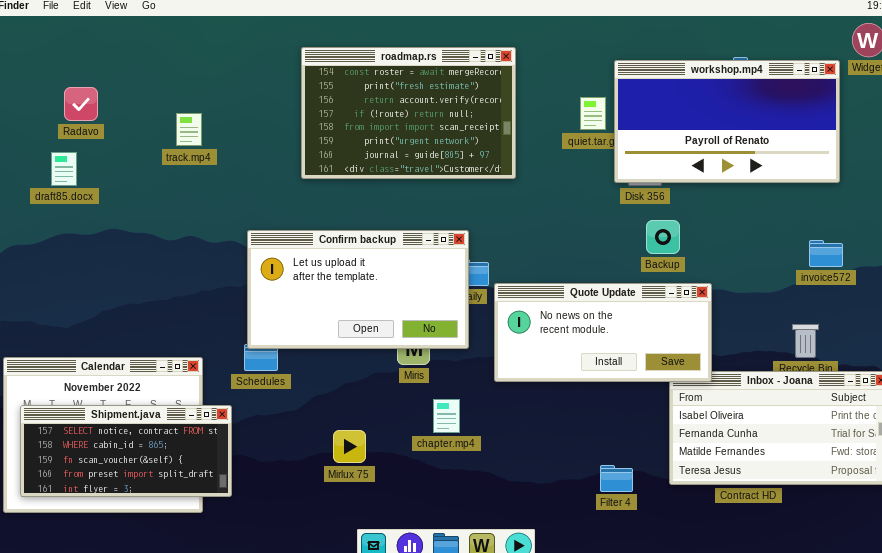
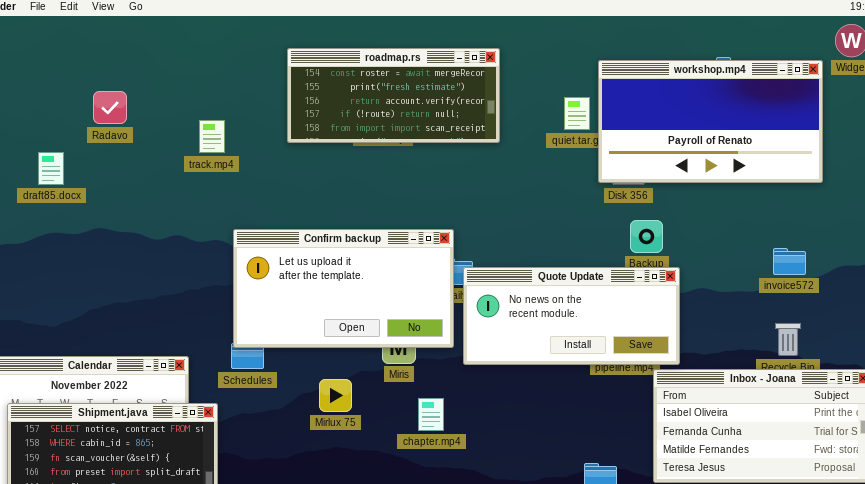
roadmap.rs: [301,47,516,179] -> [287,48,500,143], resized
Radavo: [64,87,98,121] -> [93,91,127,124], moved
track.mp4: [176,113,202,146] -> [199,120,225,153], moved
invoice572: [809,240,843,267] -> [773,248,806,275], moved
Quote Update: [494,283,712,382] -> [463,267,680,365], moved
Mirlux 75: [333,430,366,463] -> [319,379,352,412], moved

